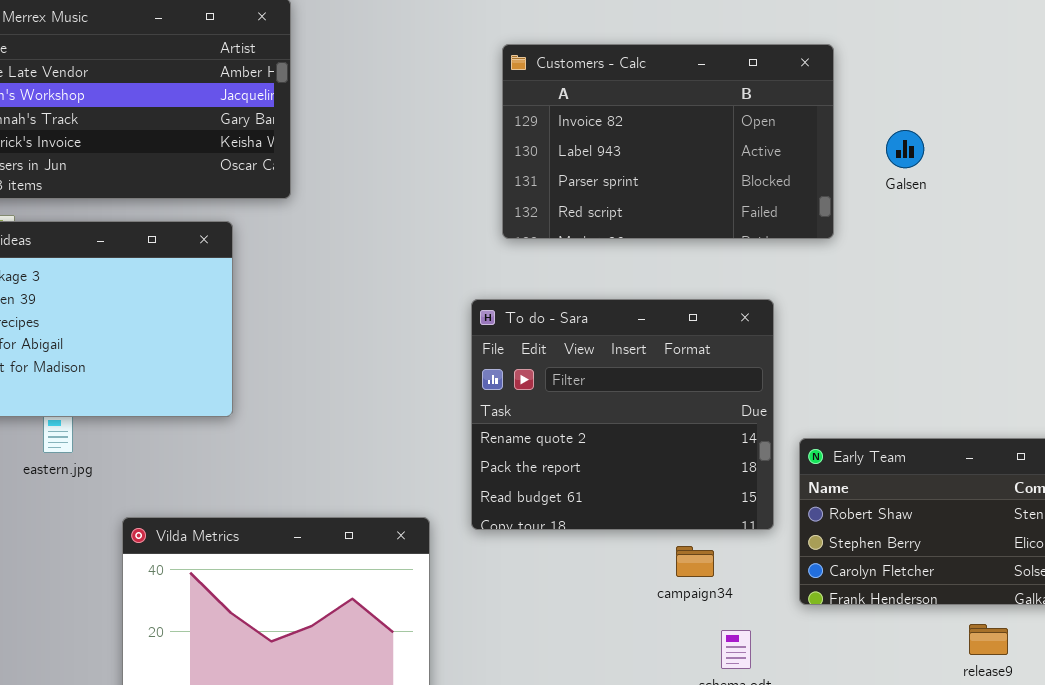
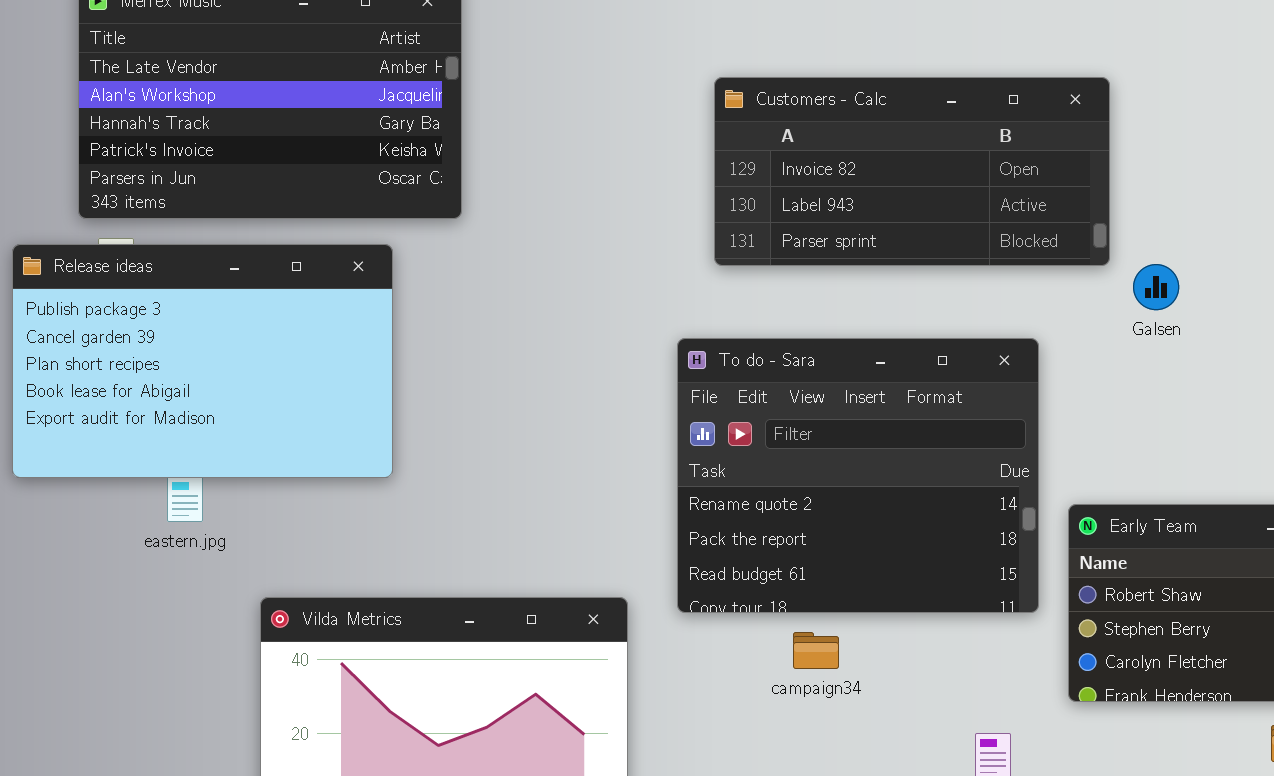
Customers - Calc: [502,44,834,239] -> [714,77,1110,266], resized
Galsen: [886,130,924,168] -> [1133,264,1179,310], moved
campaign34: [676,546,714,577] -> [793,632,839,669], moved

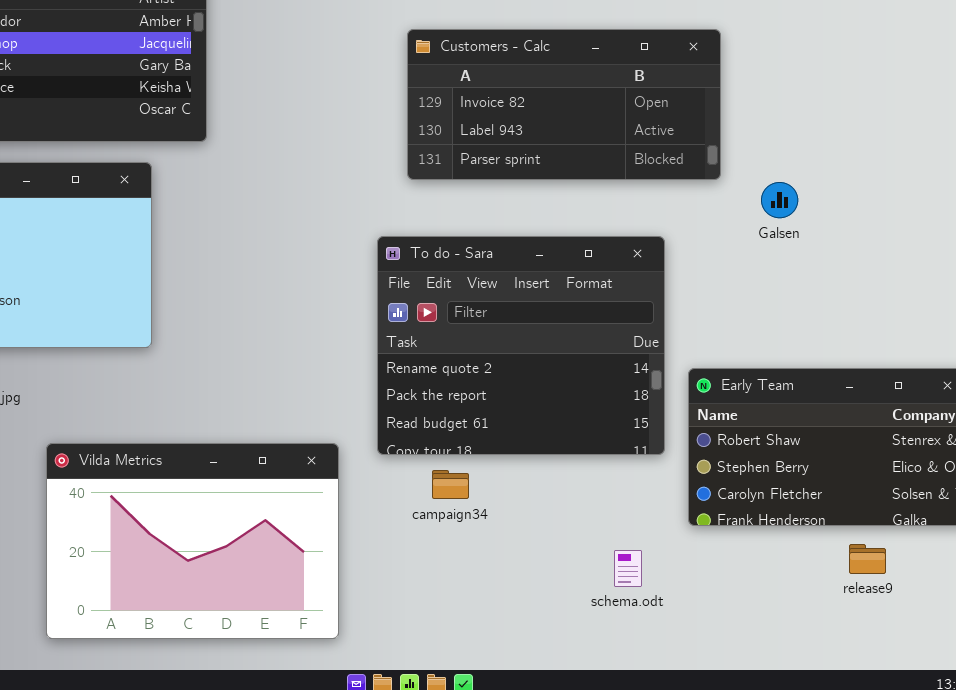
Galsen: [1133,264,1179,310] -> [761,182,798,218], moved
campaign34: [793,632,839,669] -> [432,470,469,499], moved

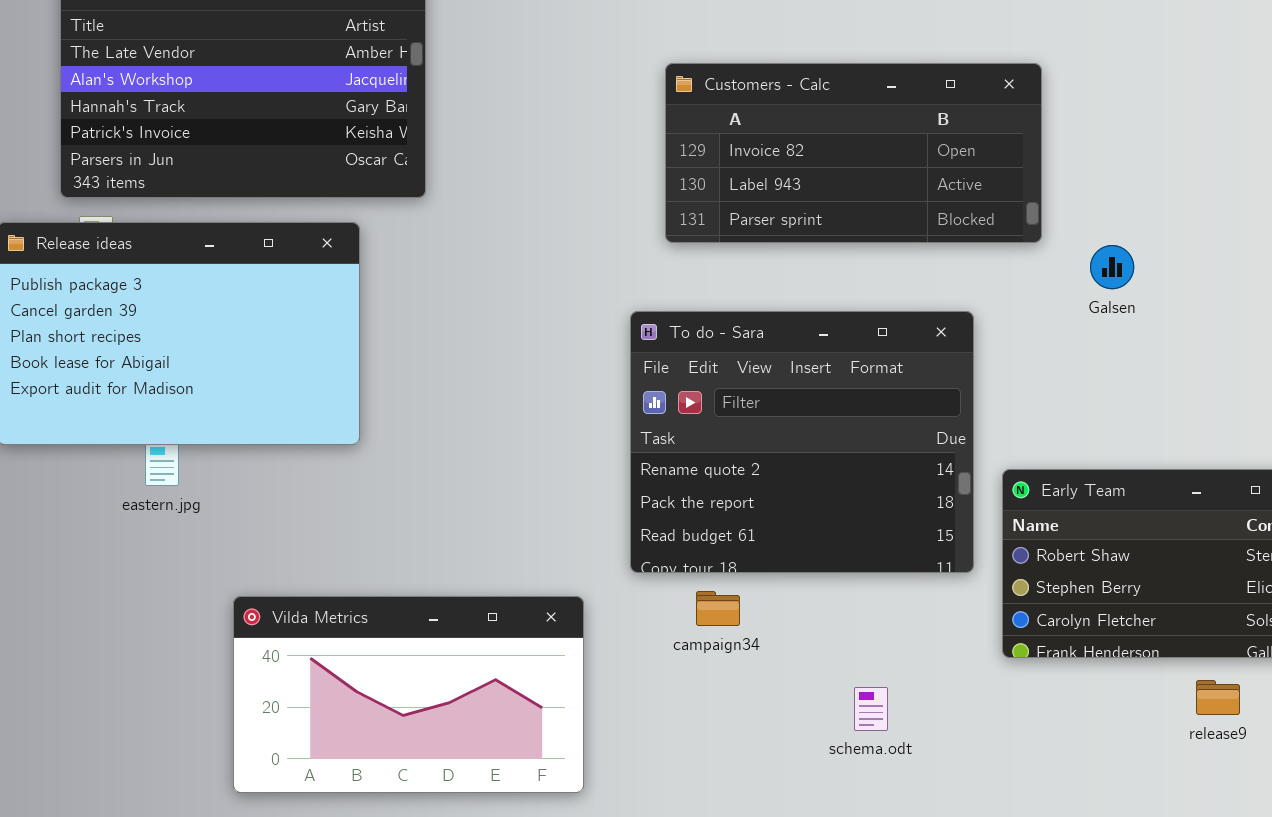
Vilda Metrics: [46,443,339,639] -> [233,596,584,793], resized
schema.odt: [614,550,642,587] -> [854,687,888,731], moved

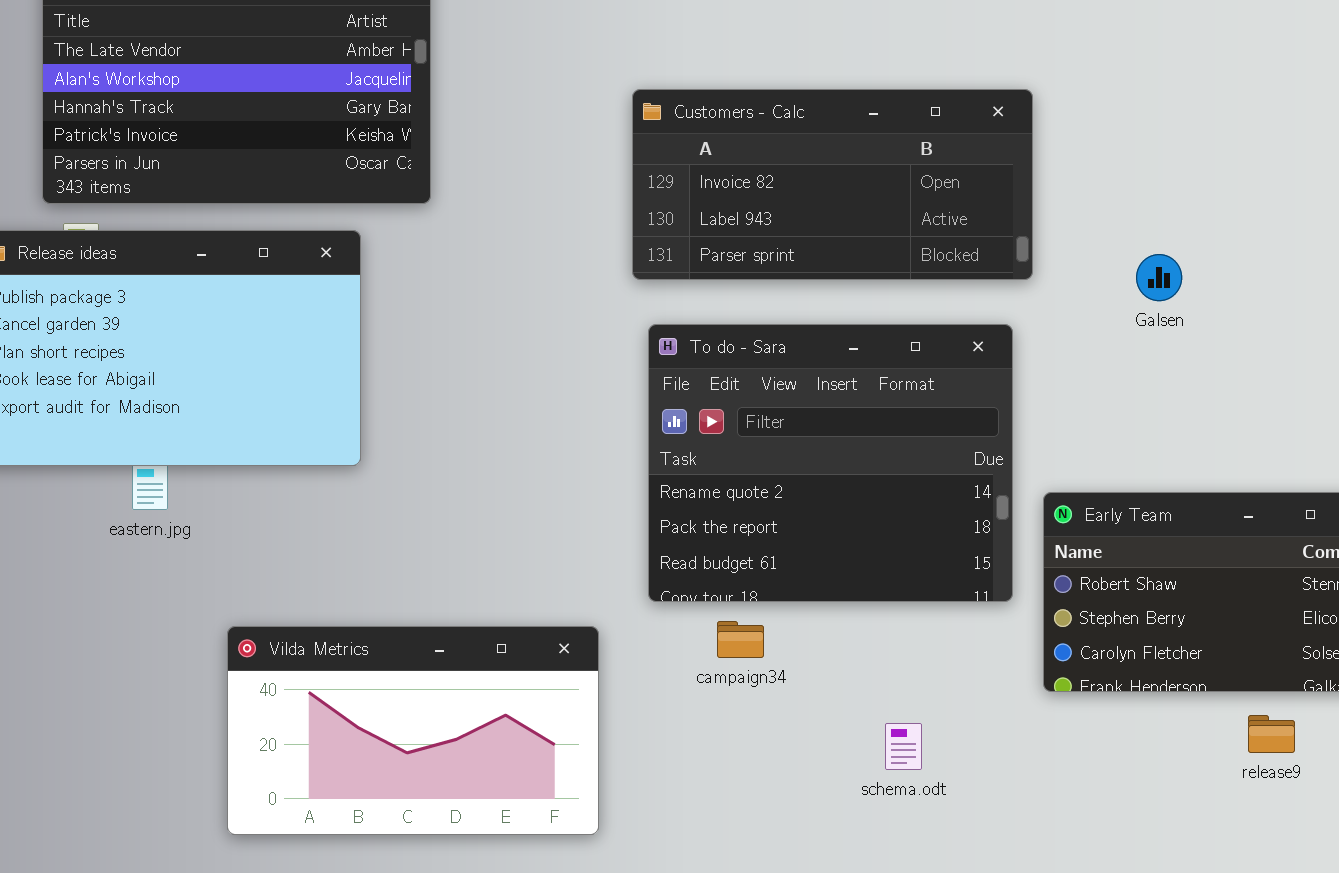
Customers - Calc: [665,63,1042,243] -> [632,89,1033,280], moved

